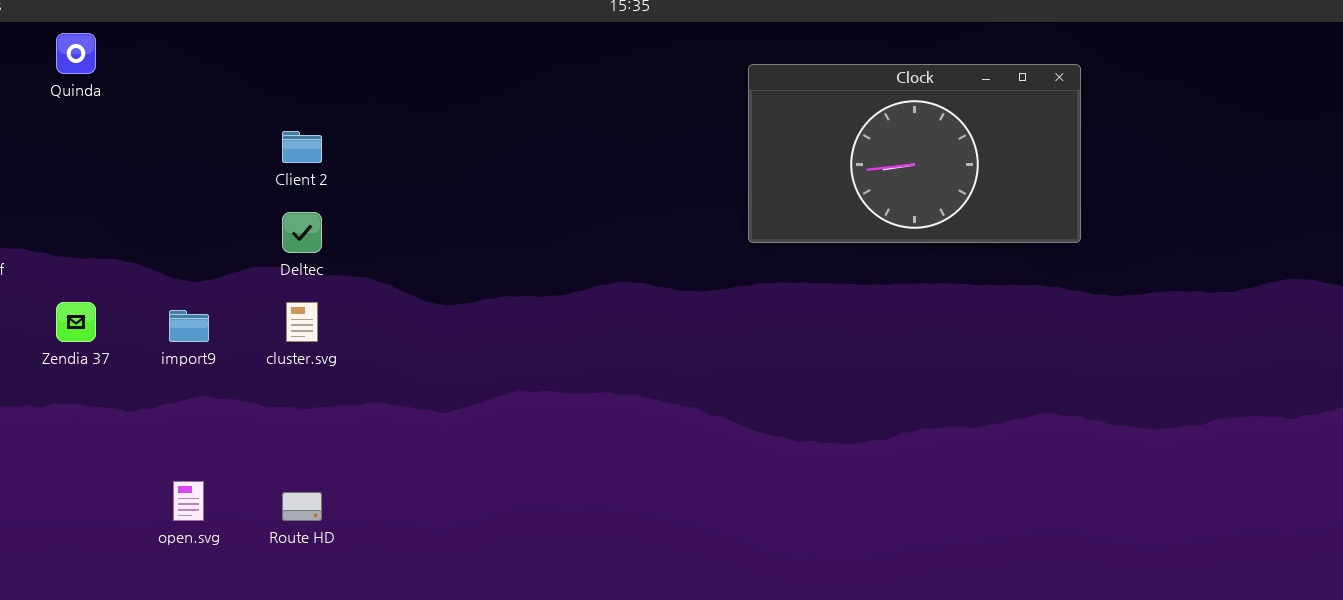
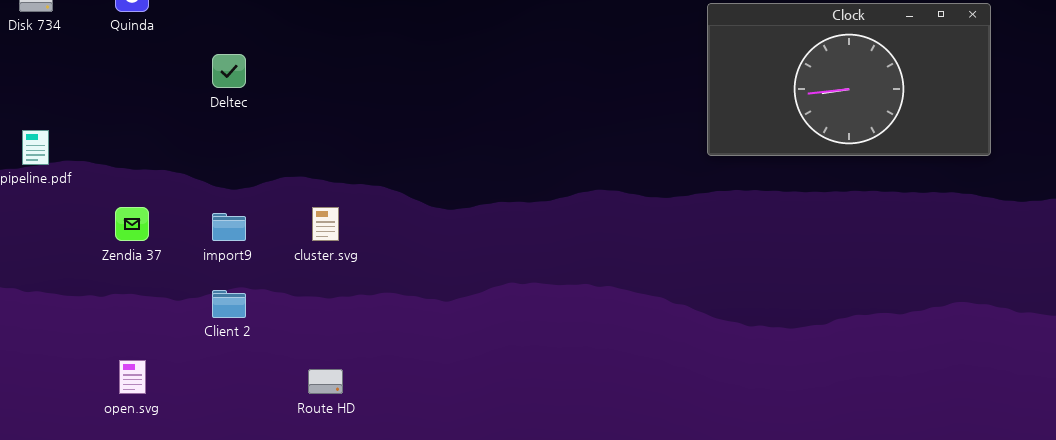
Client 2: [282,131,322,163] -> [212,290,246,318], moved
Deltec: [282,212,322,253] -> [212,54,246,88], moved
open.svg: [173,481,204,521] -> [119,360,146,394], moved

